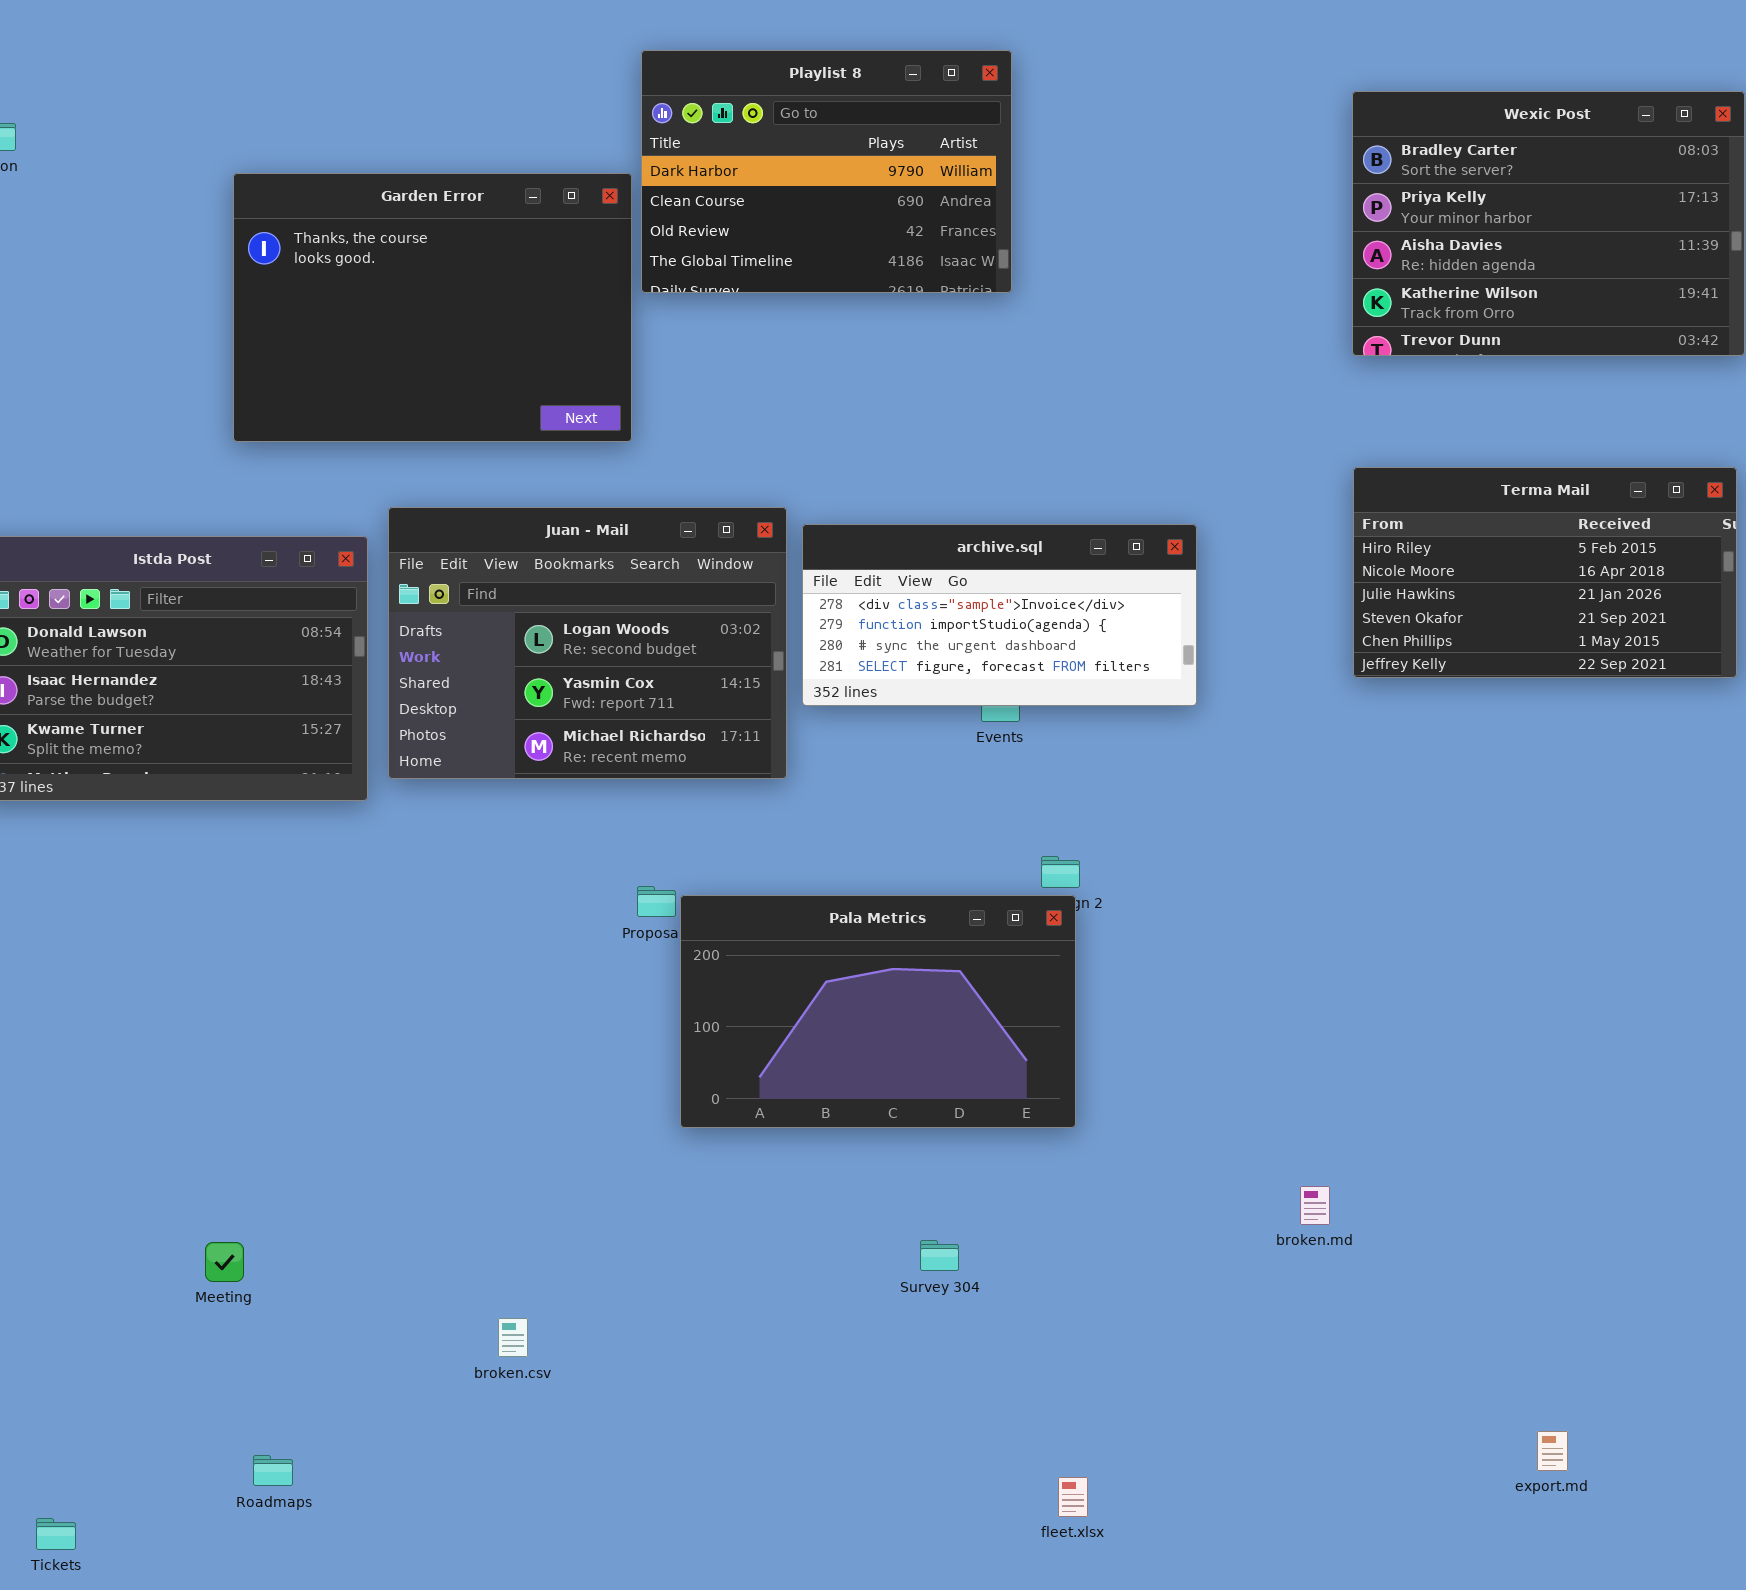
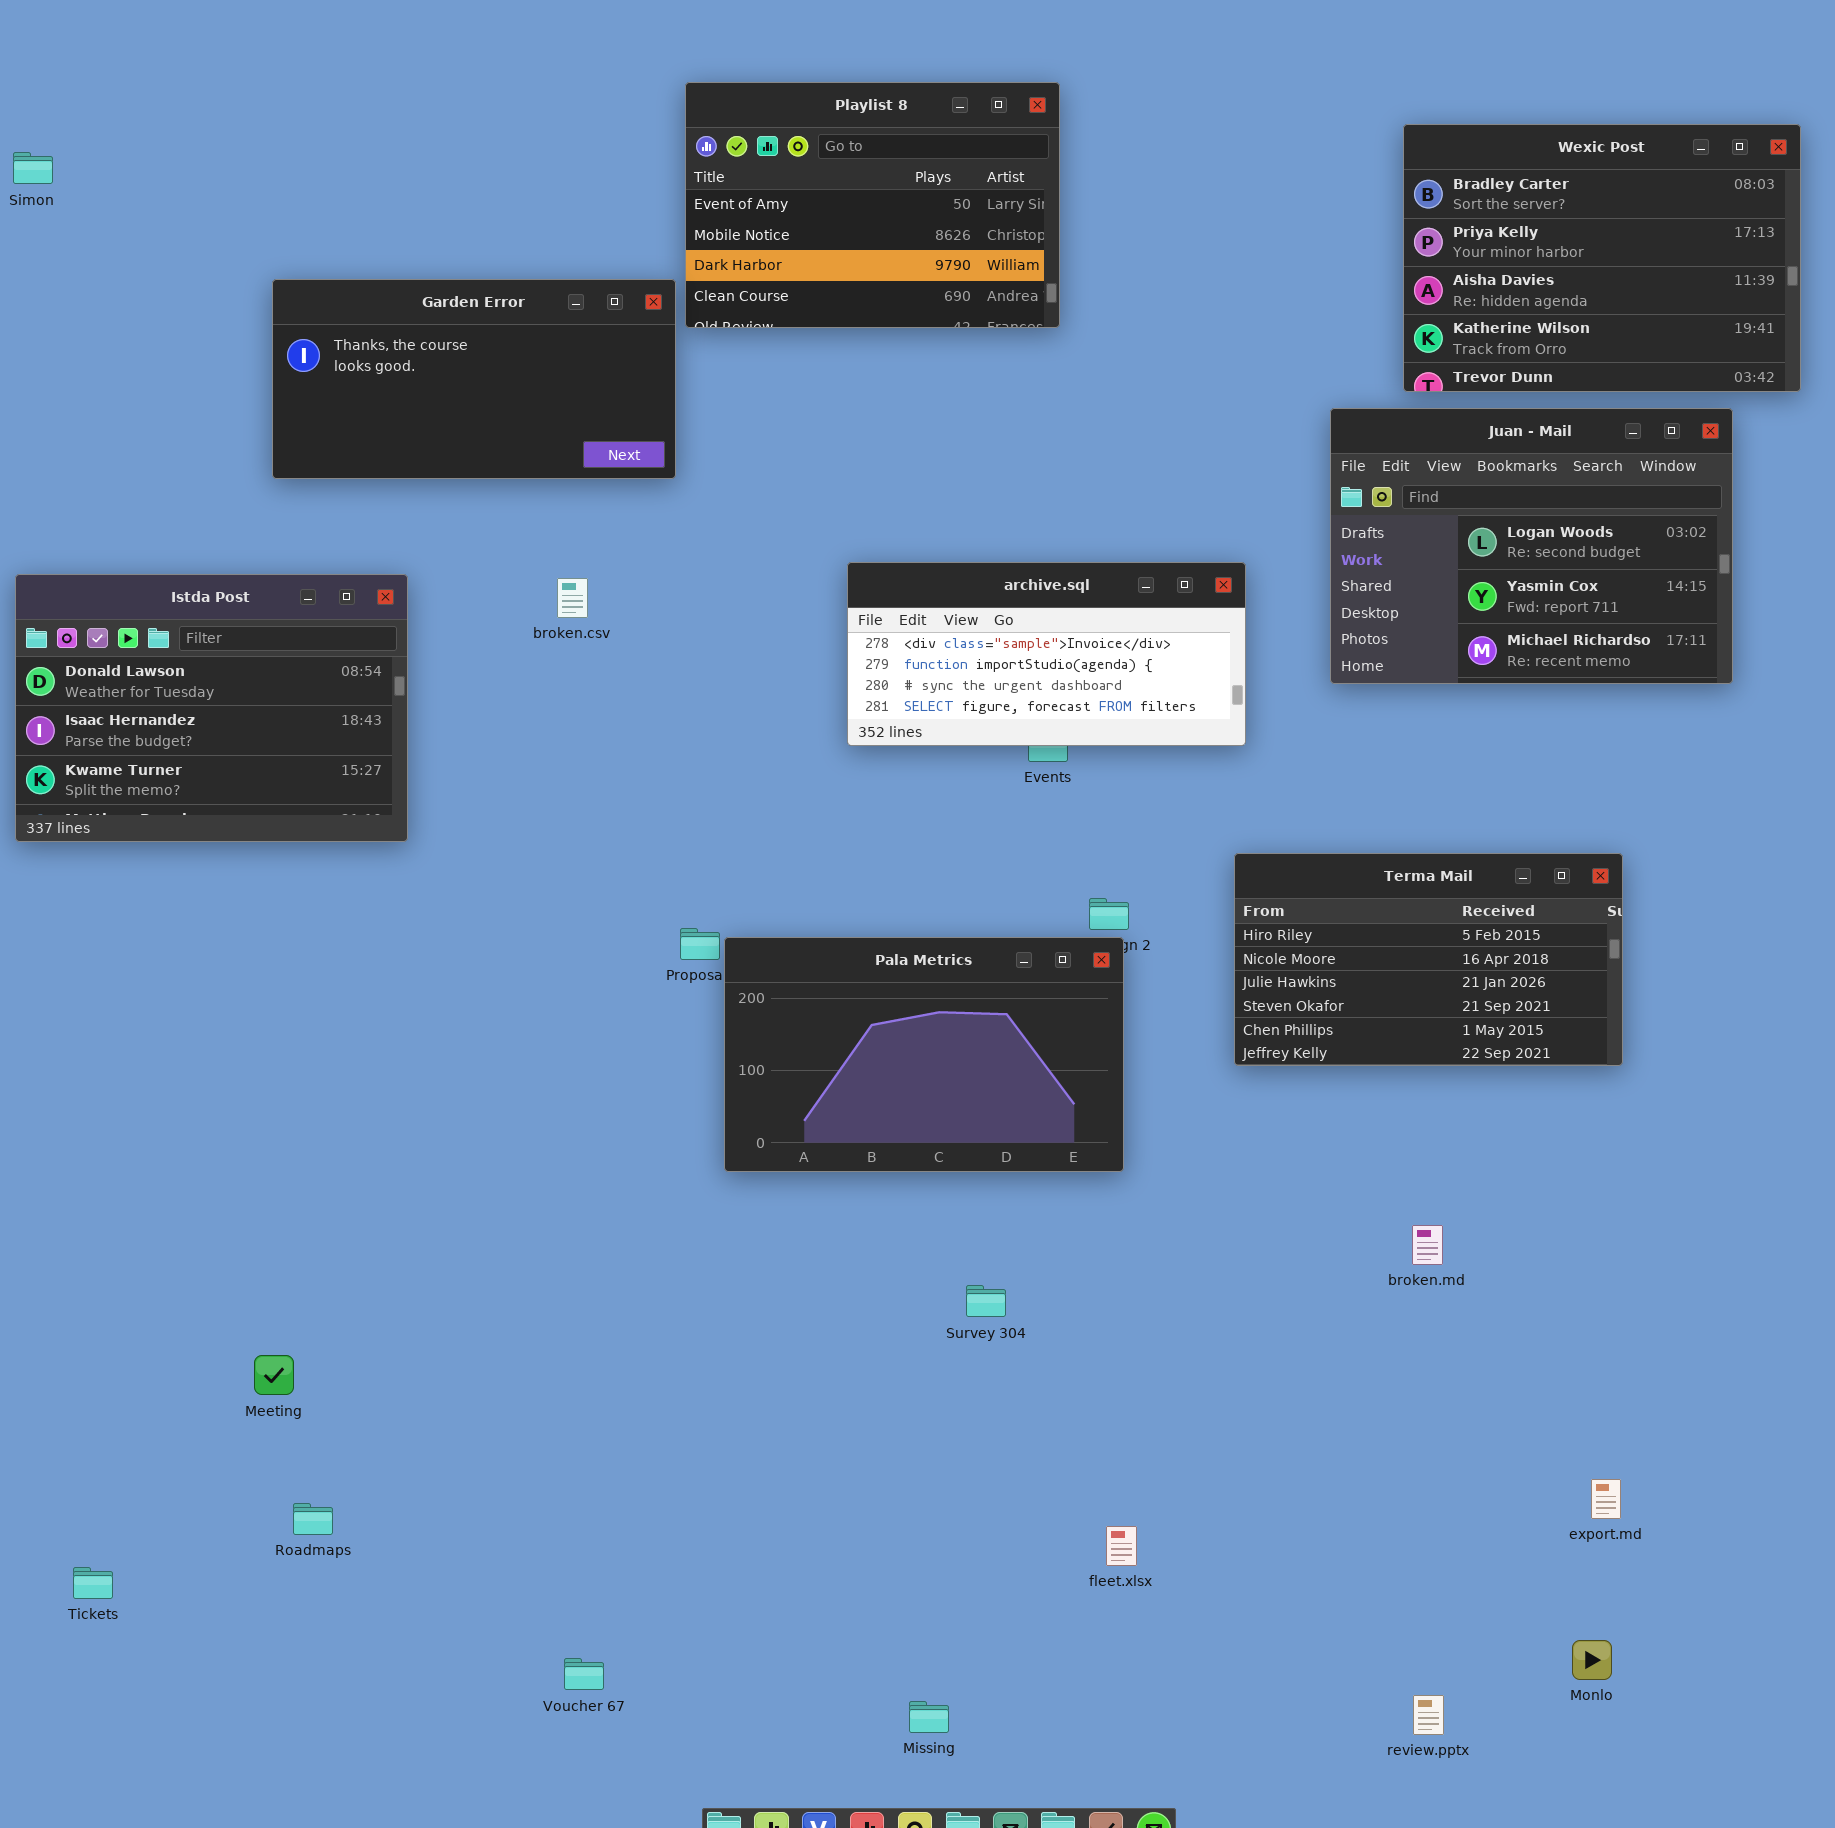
Playlist 8: [641,50,1012,293] -> [685,82,1060,328], scrolled up 2 rows
Garden Error: [233,173,632,442] -> [272,279,676,479], resized
Terma Mail: [1353,467,1737,678] -> [1234,853,1623,1066], moved
Juan - Mail: [388,507,787,779] -> [1330,408,1733,684], moved
broken.md: [1300,1186,1330,1225] -> [1412,1225,1443,1265], moved
Meeting: [205,1242,244,1282] -> [254,1355,294,1395], moved
broken.csv: [498,1318,528,1357] -> [557,578,588,618], moved

